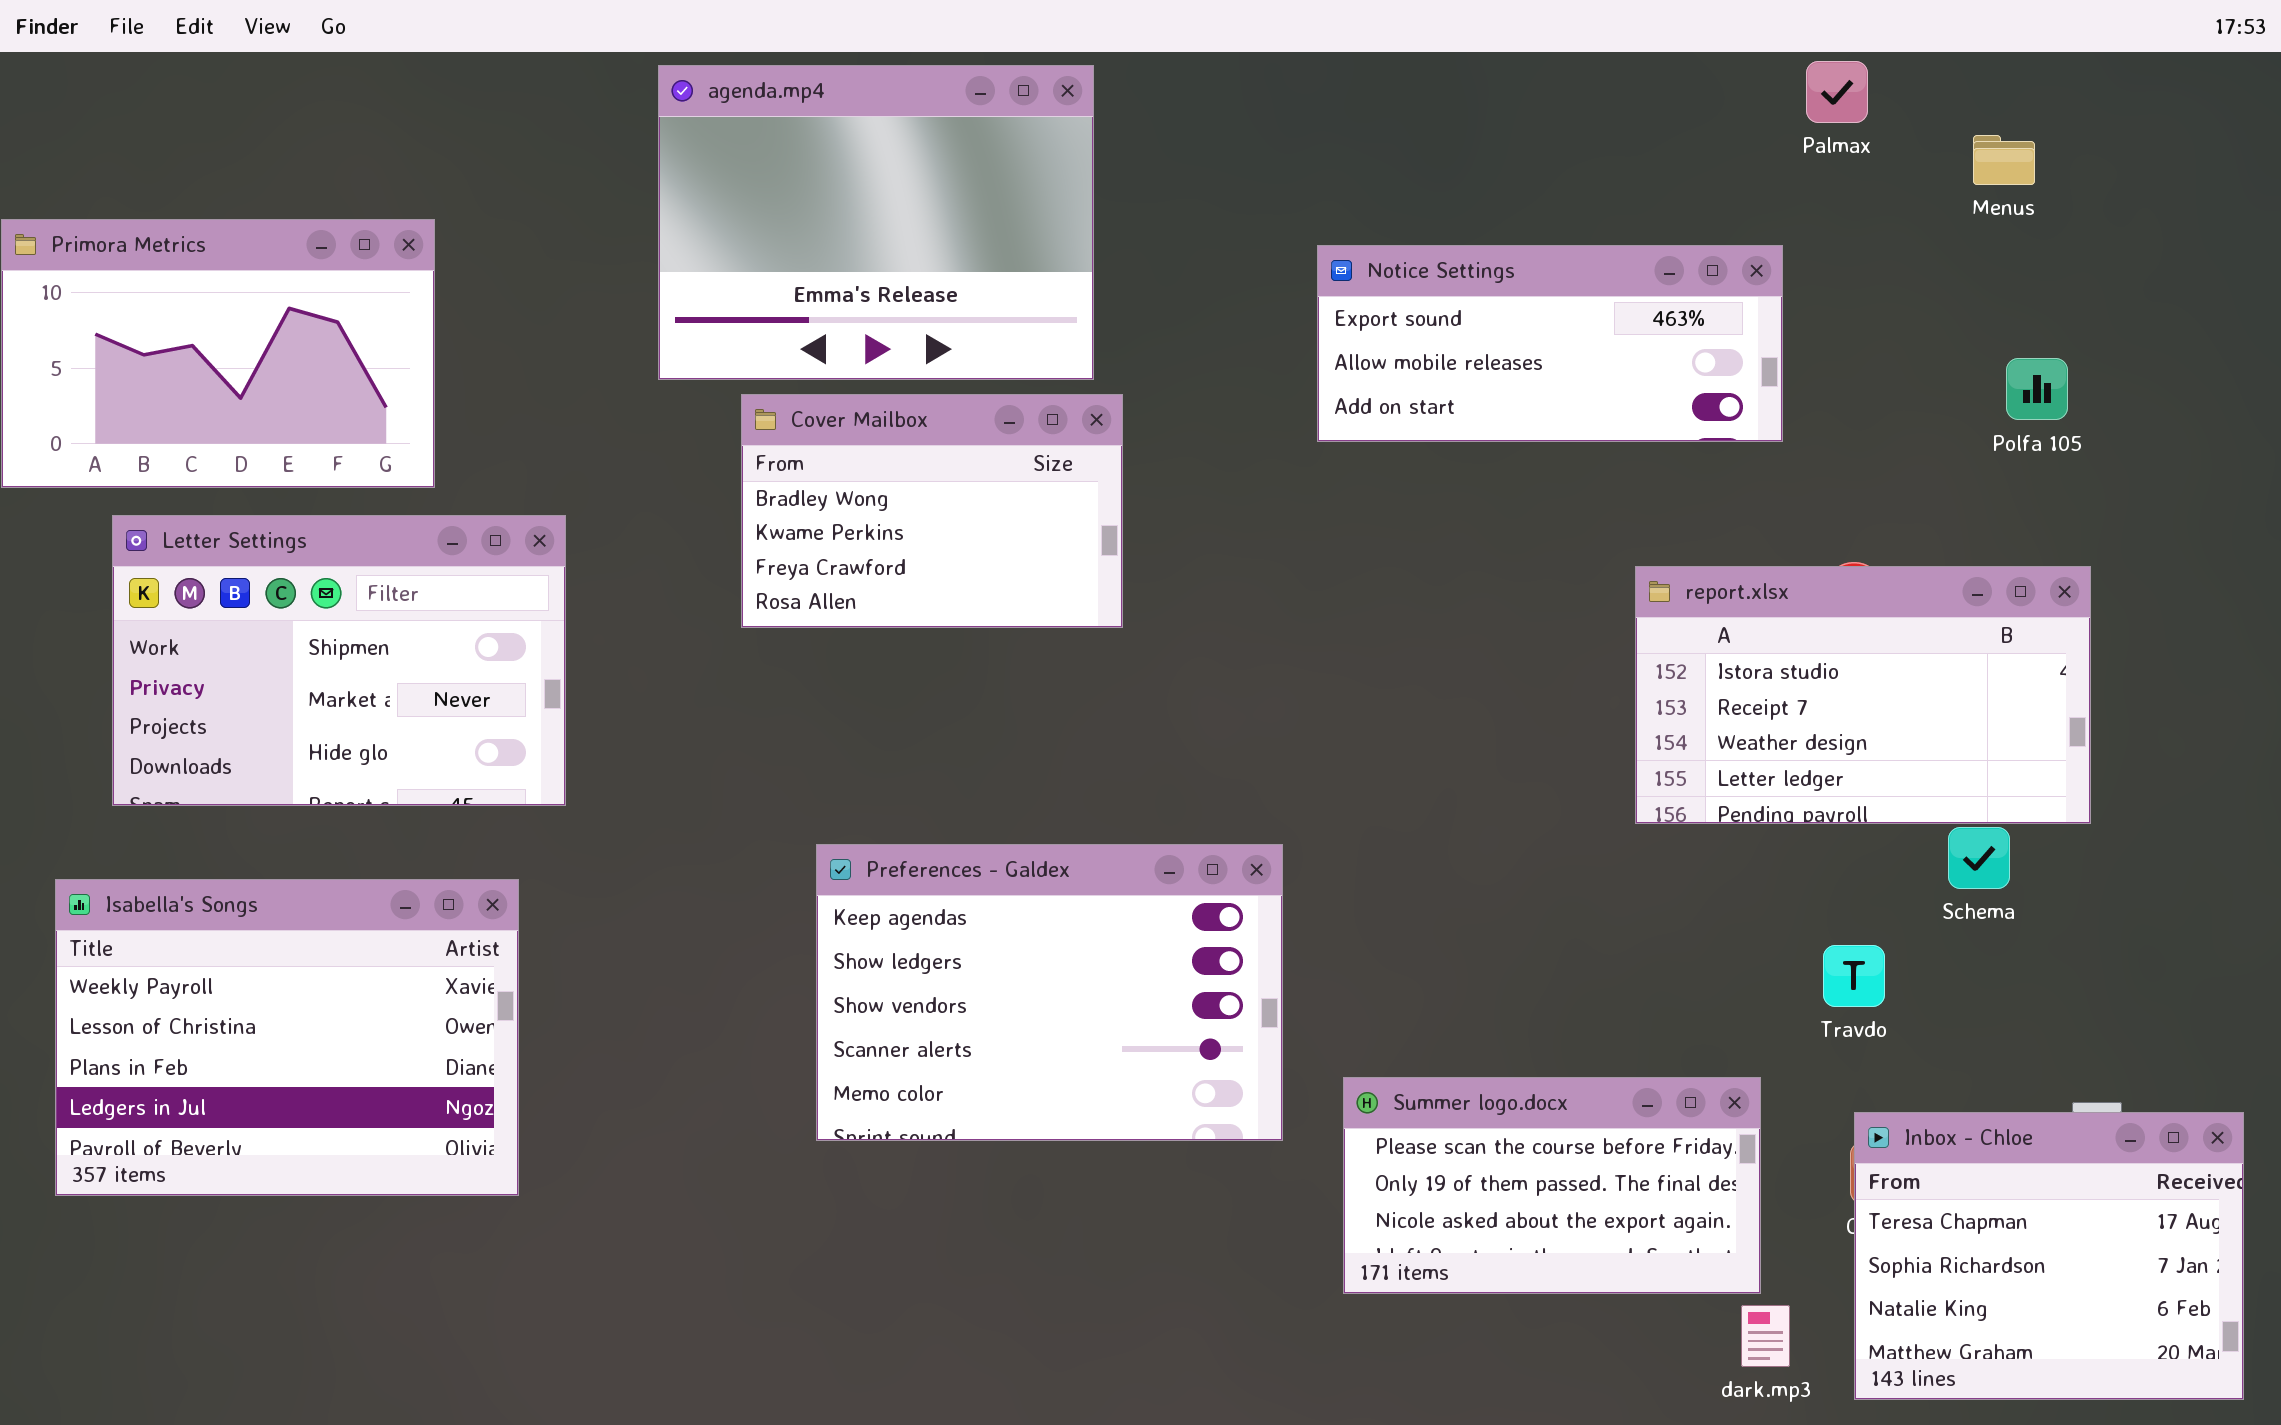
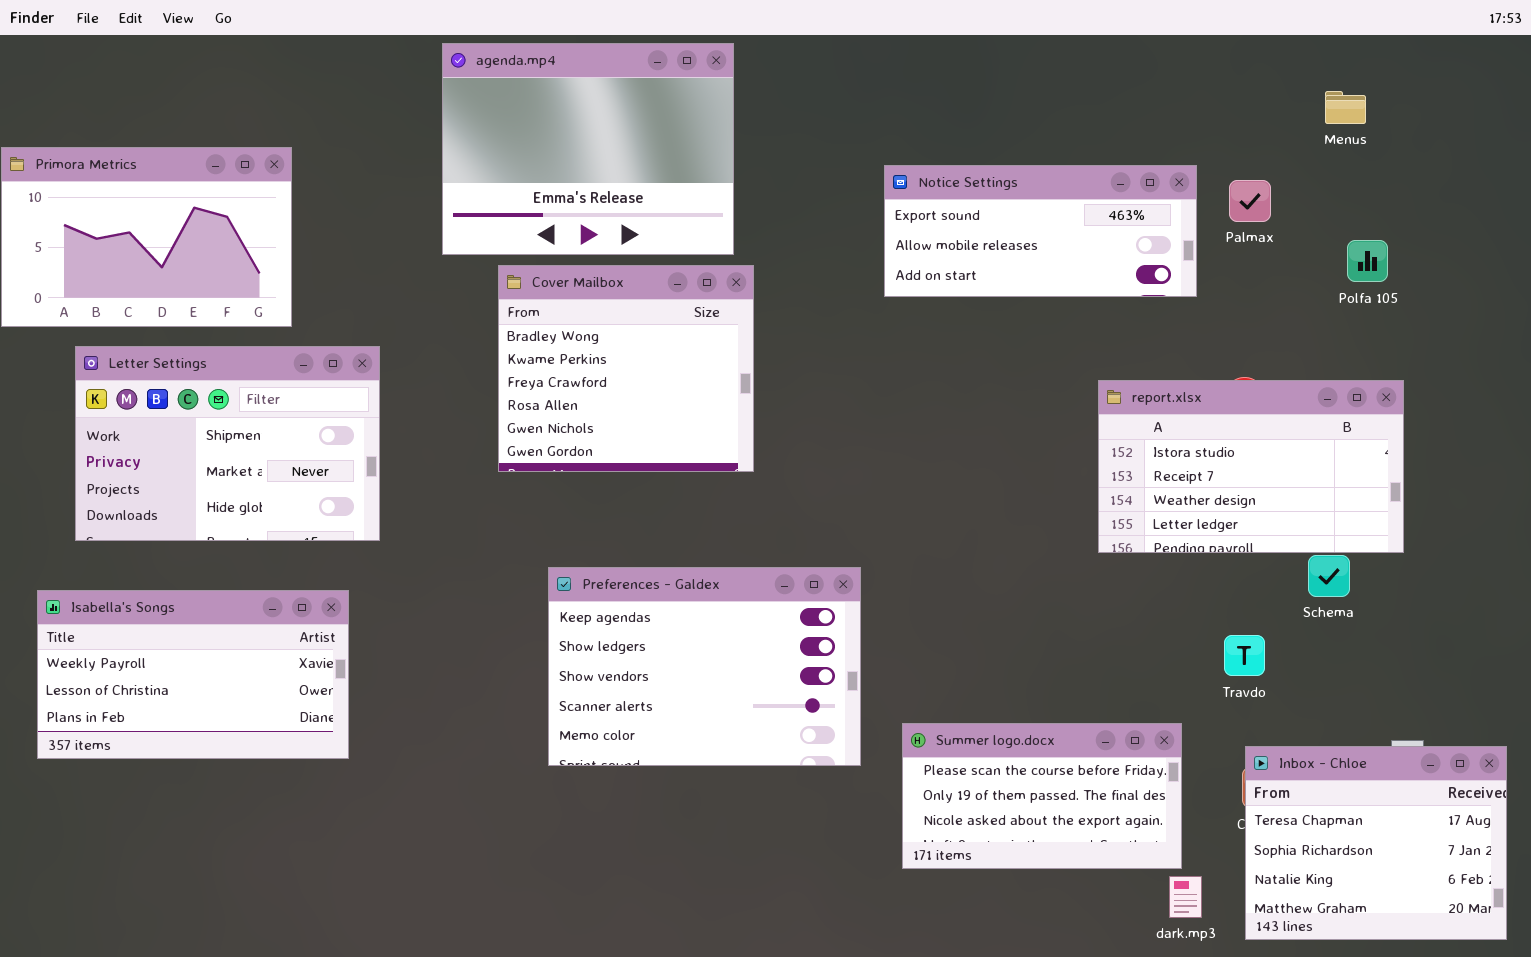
Palmax: [1806,61,1868,123] -> [1229,180,1271,222], moved
Cover Mailbox: [741,394,1123,628] -> [498,265,754,472], resized
Isabella's Songs: [55,879,519,1196] -> [37,590,349,759], resized

